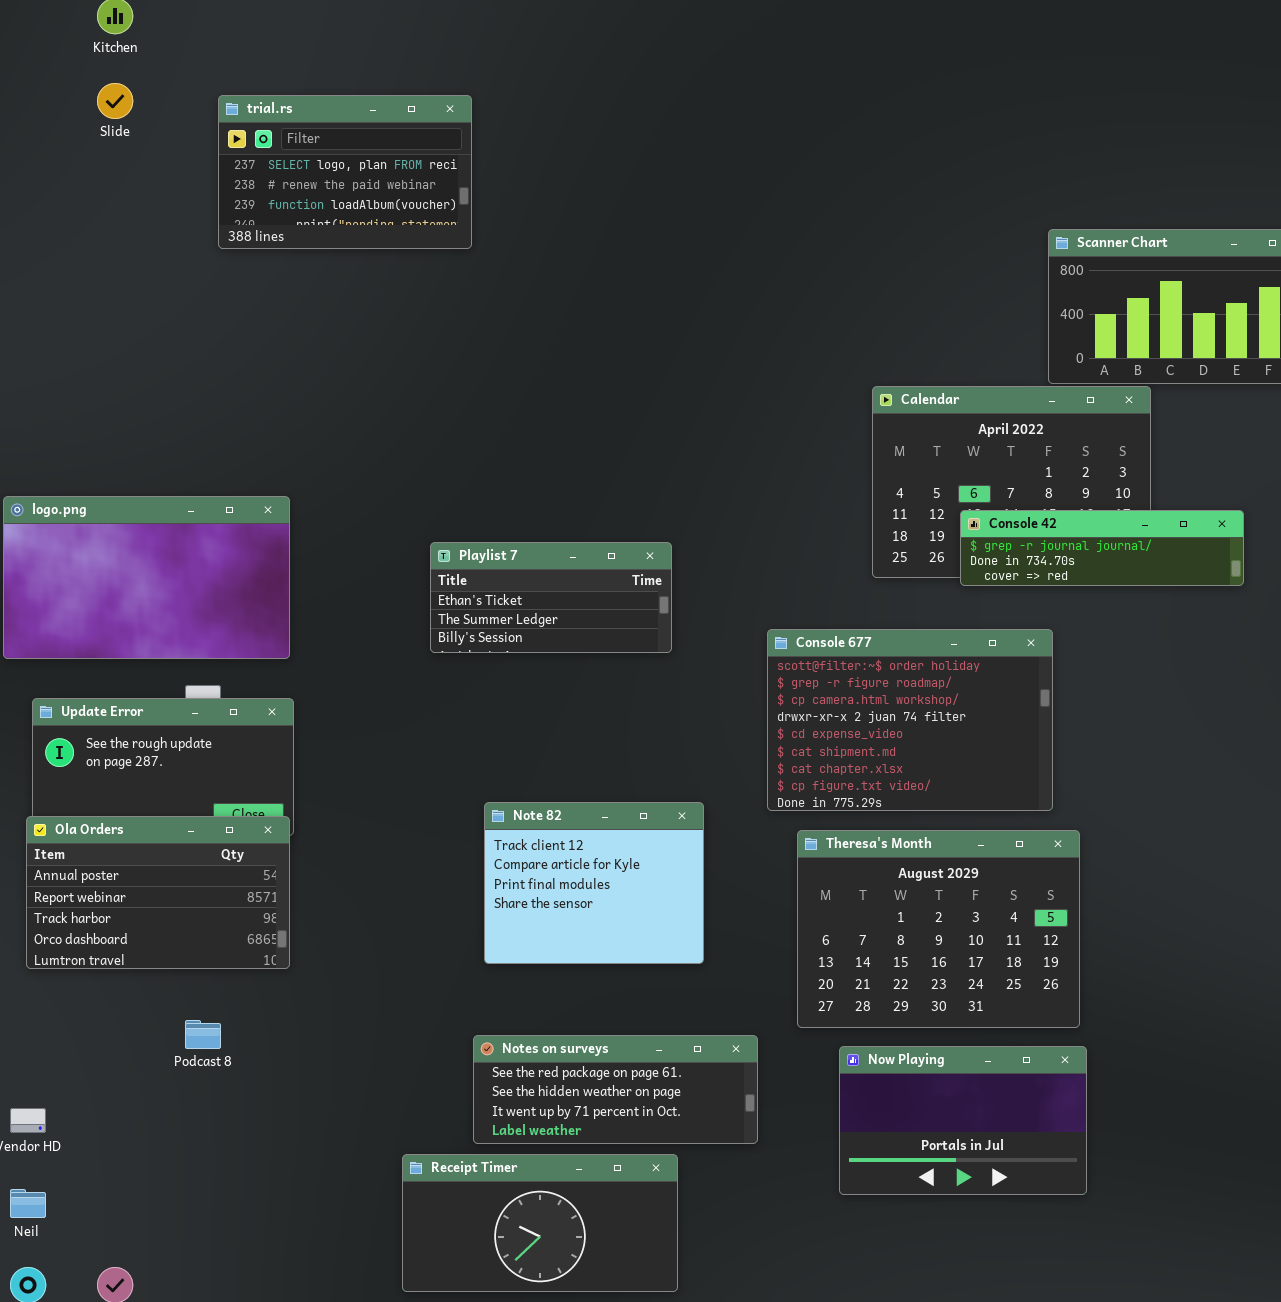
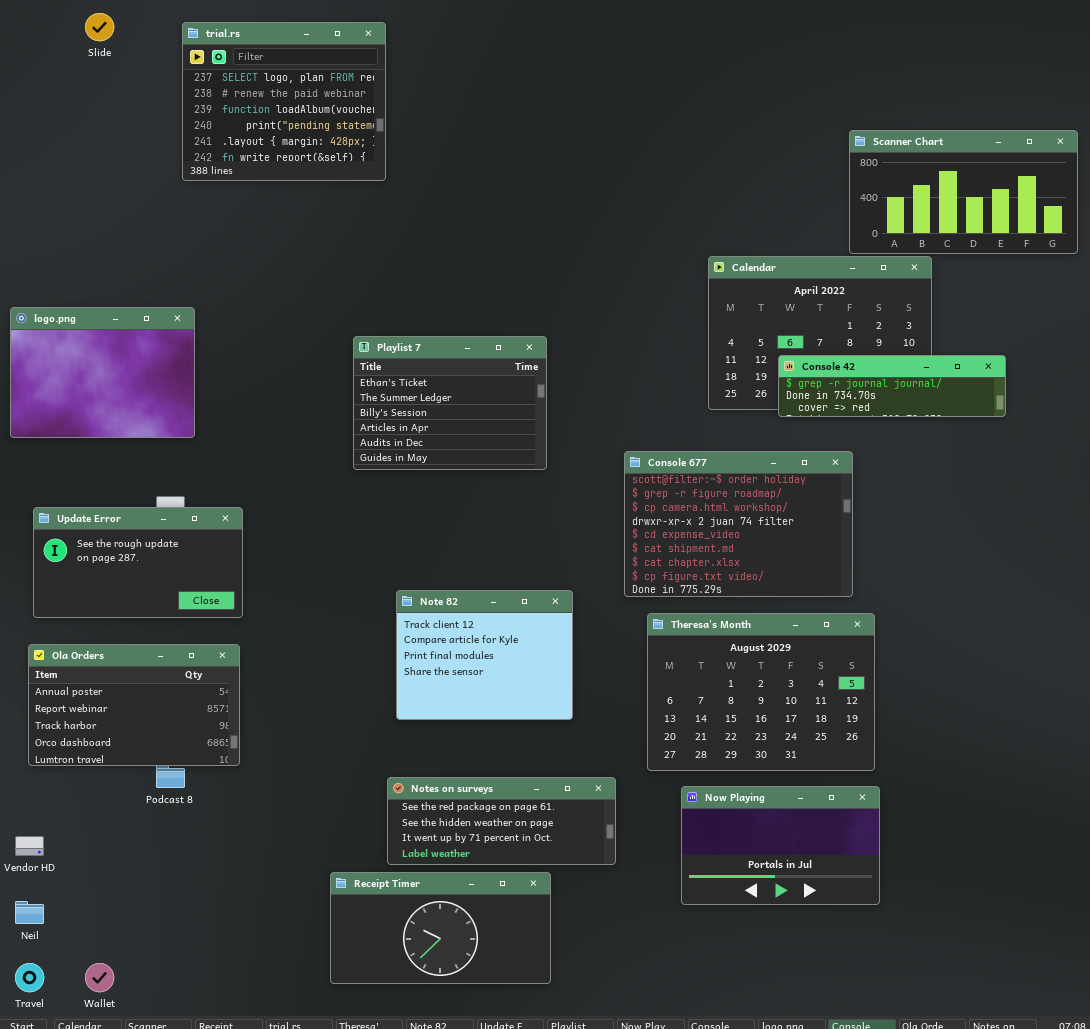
trial.rs: [218,95,472,249] -> [182,22,386,181], resized
logo.png: [3,496,290,659] -> [10,307,195,438], moved, resized
Playlist 7: [430,542,672,653] -> [353,336,547,470], resized
Ola Orders: [26,816,290,969] -> [28,644,240,766], moved

